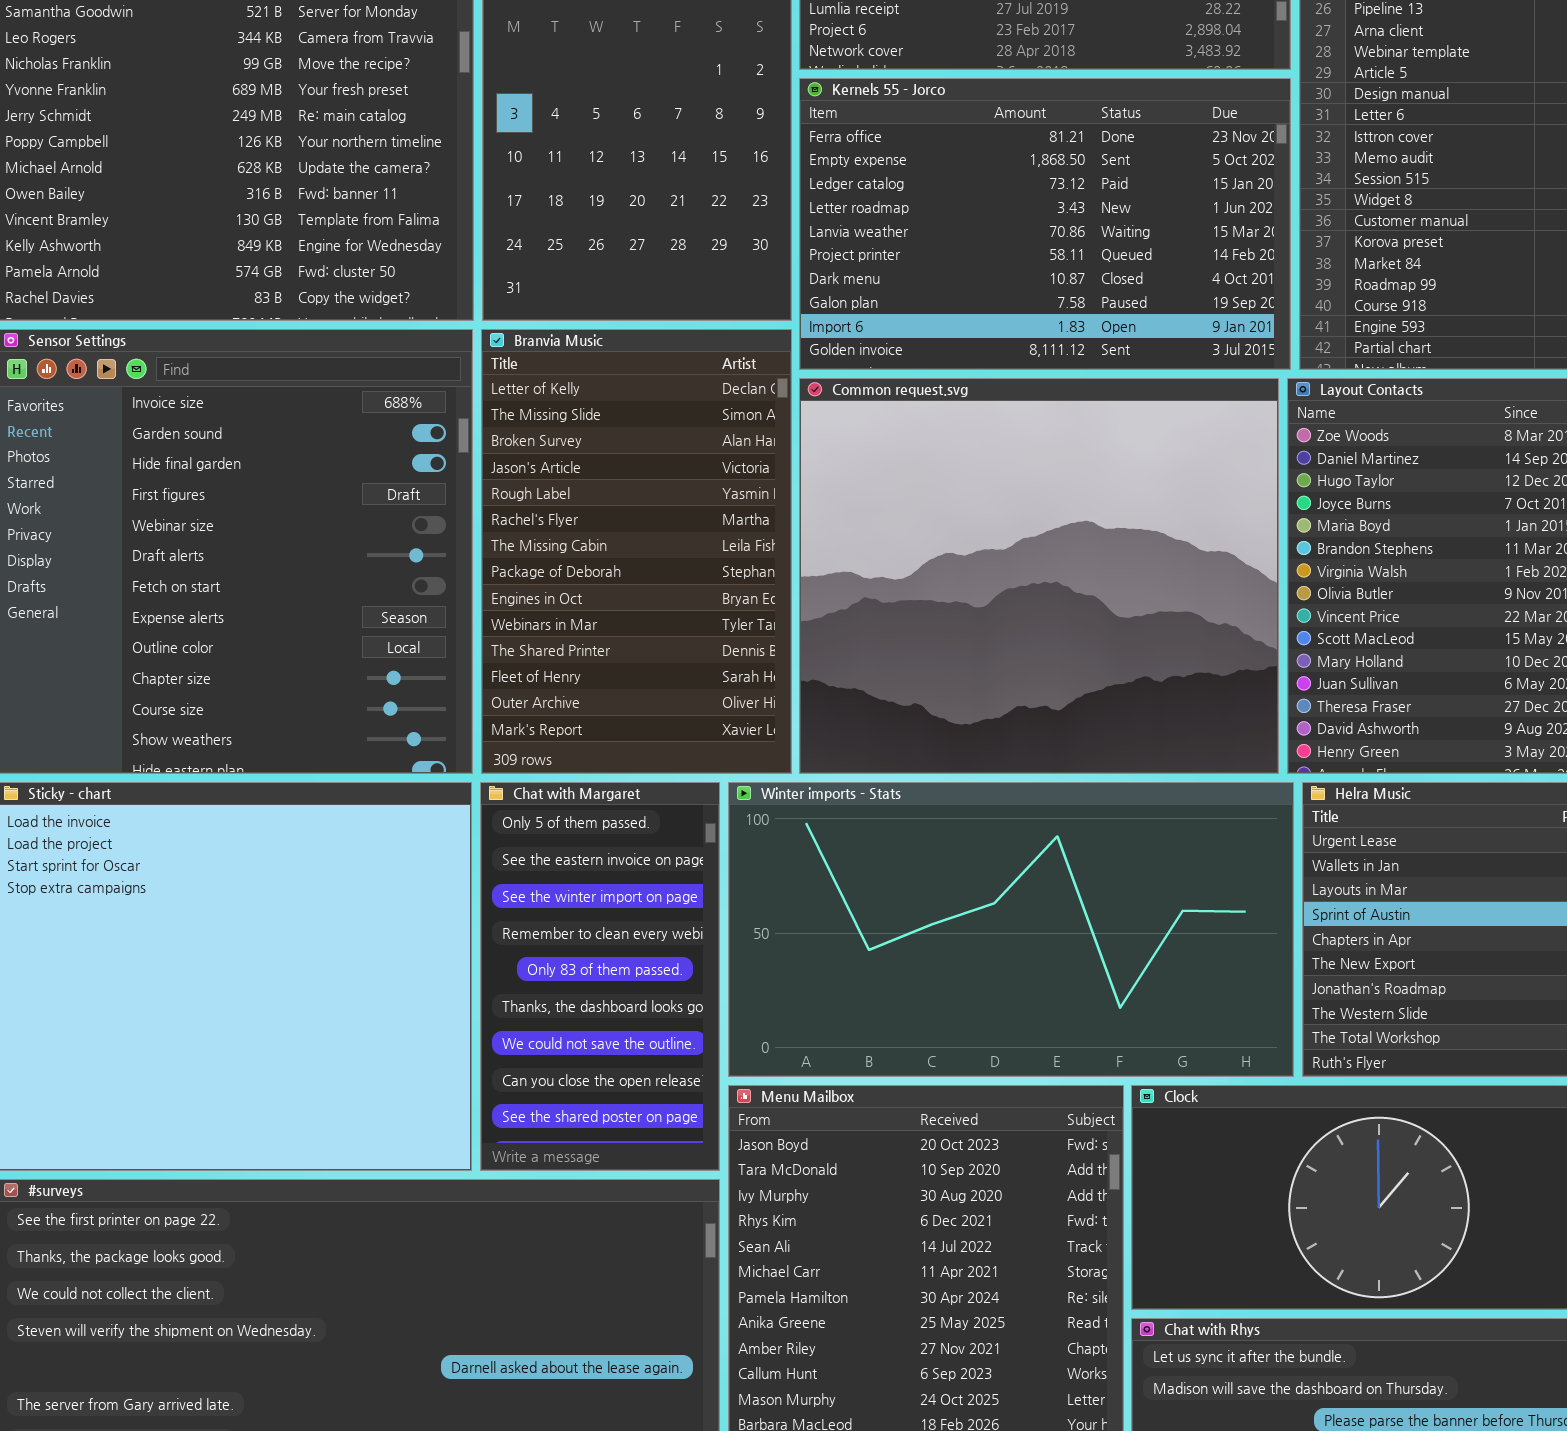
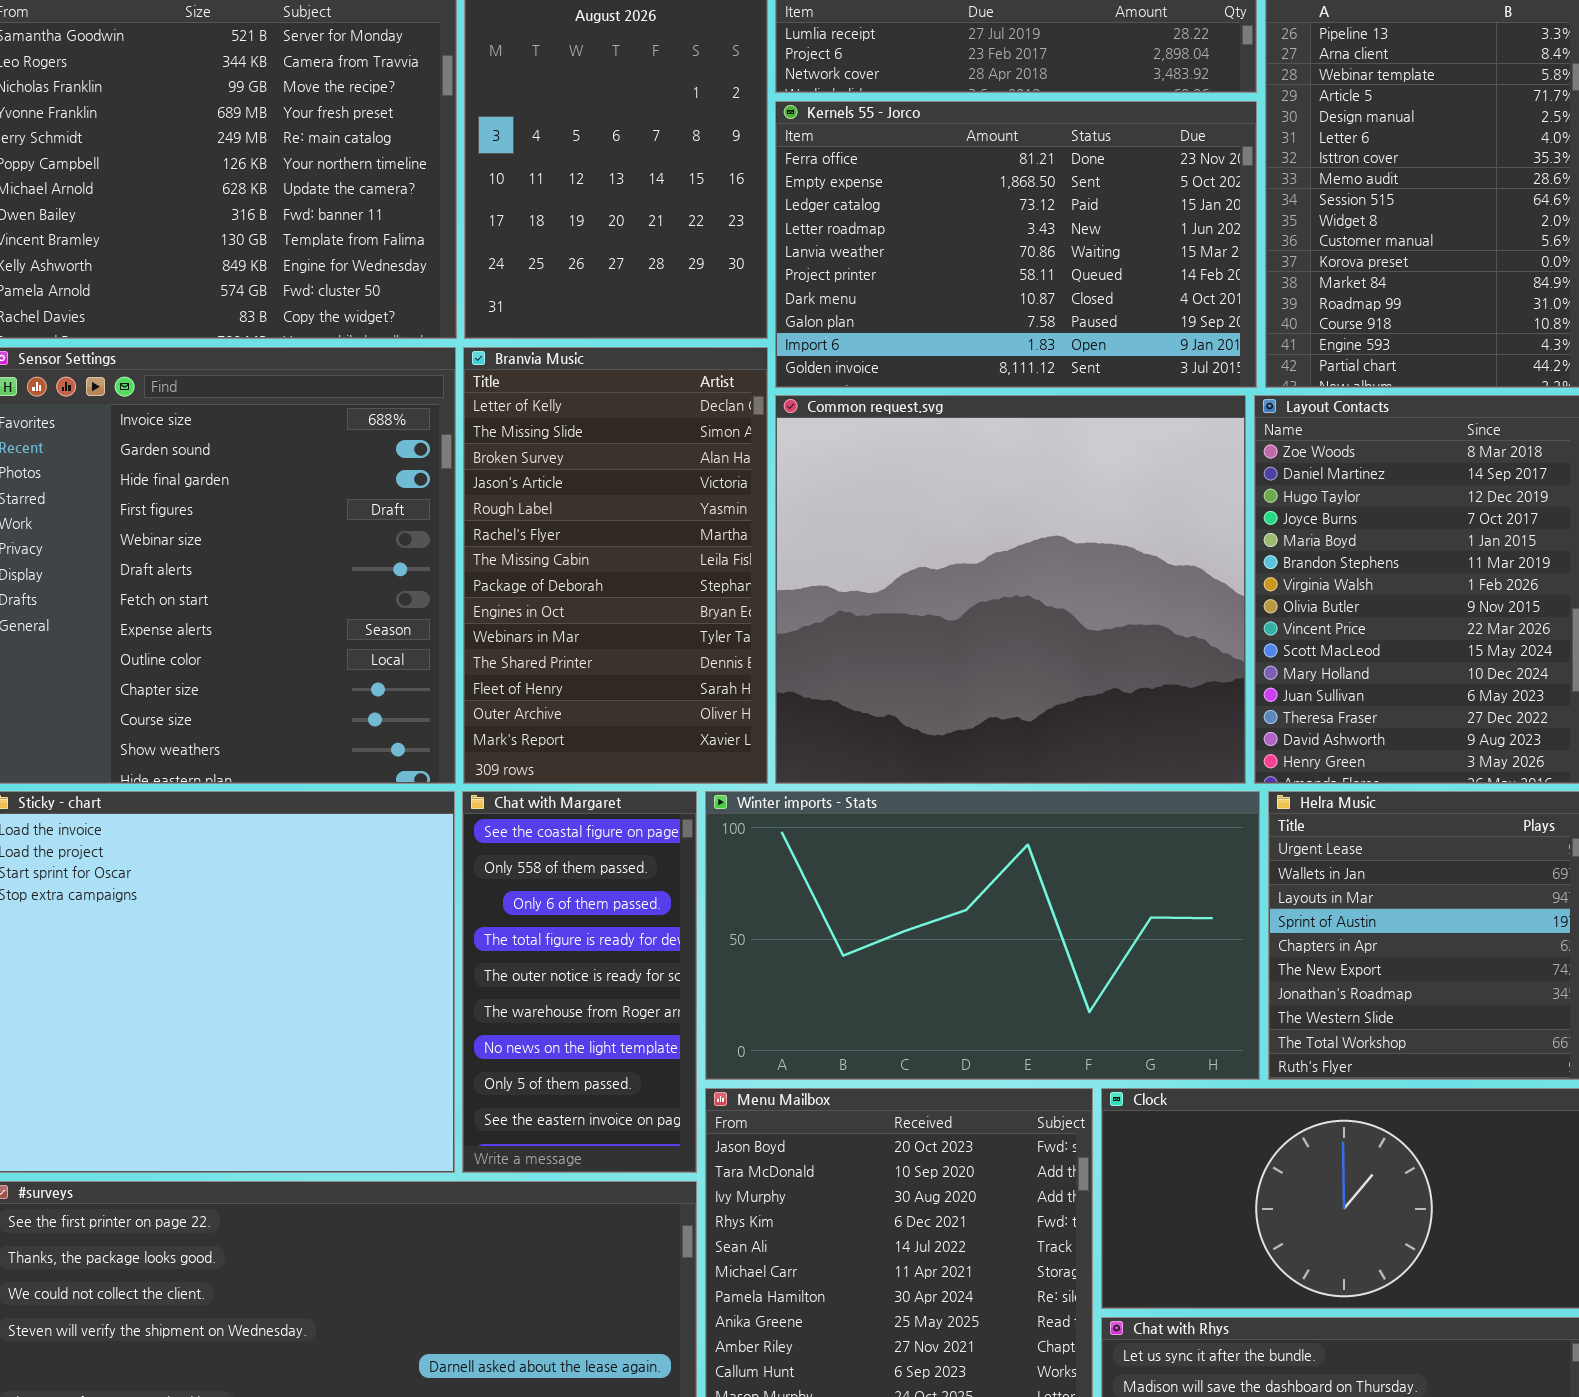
Chat with Margaret: [480,782,720,1171] -> [462,791,697,1173], scrolled up 7 rows

